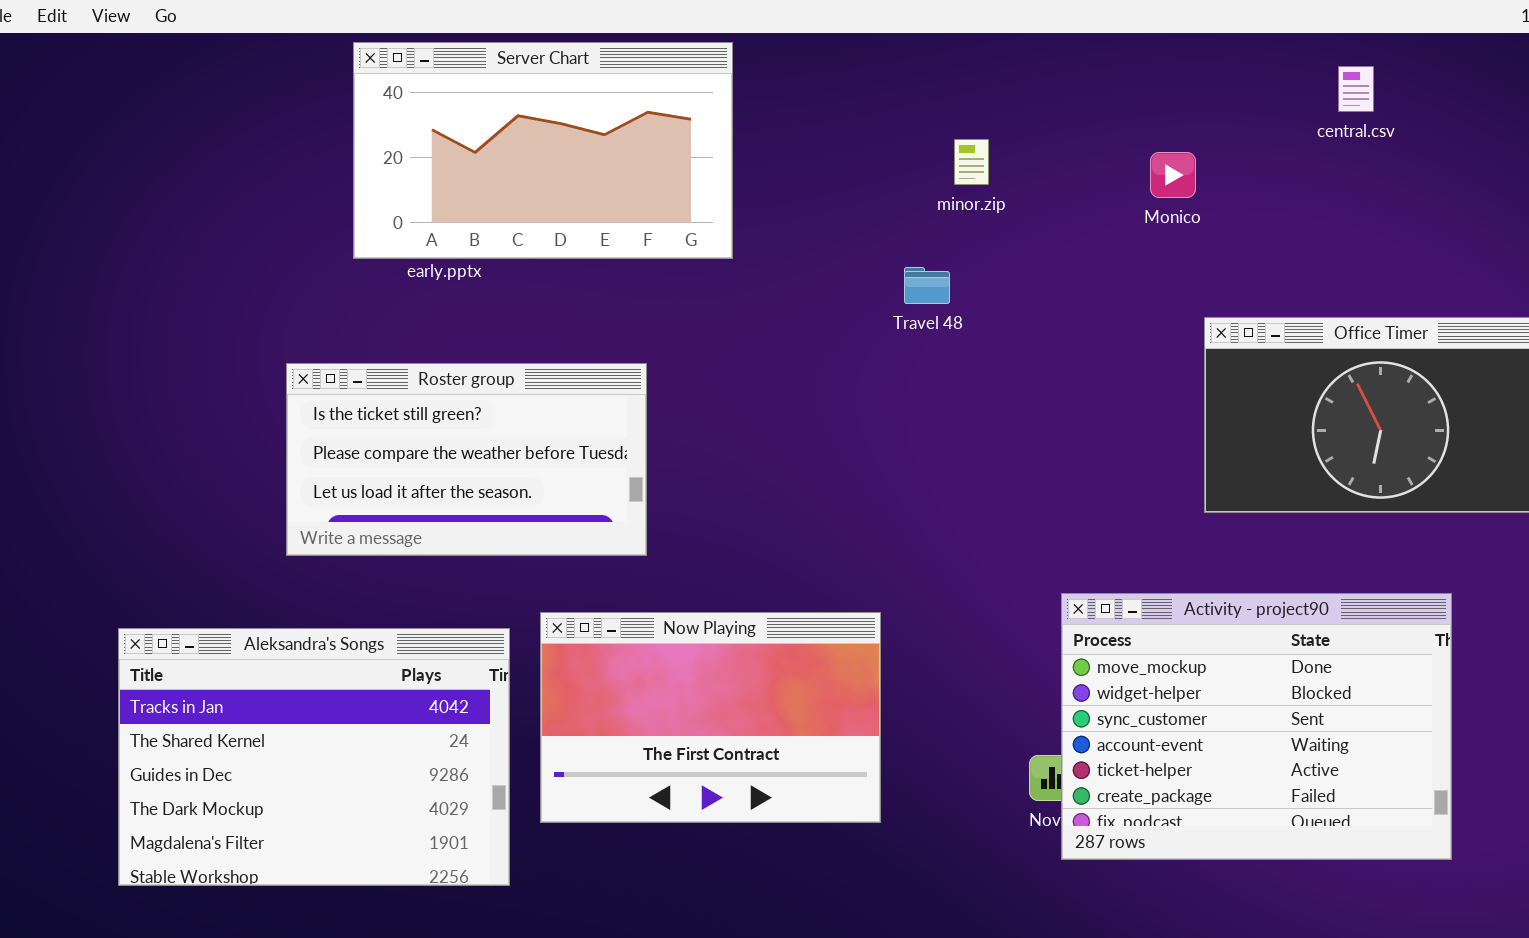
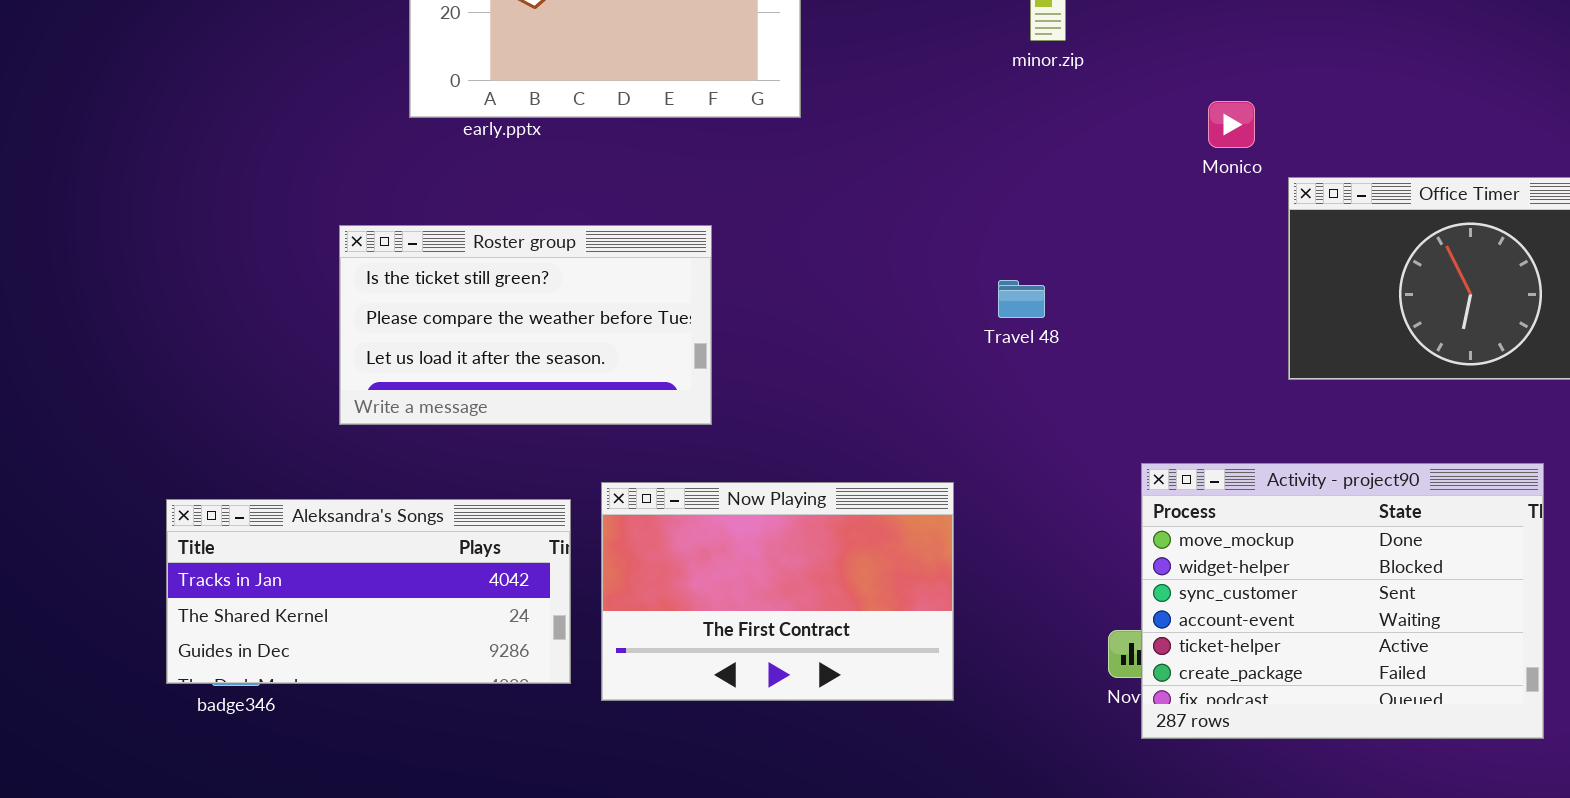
Monico: [1150,152,1196,198] -> [1208,101,1255,148], moved
Travel 48: [904,267,950,304] -> [998,280,1045,318], moved
Aleksandra's Songs: [118,628,510,886] -> [166,499,571,684], resized

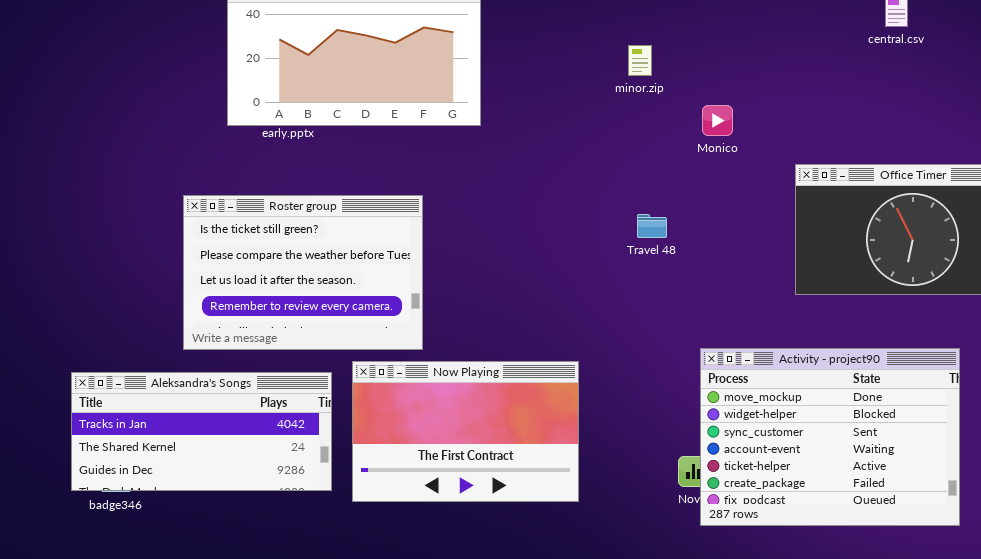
Monico: [1208,101,1255,148] -> [702,105,733,136], moved
Roster group: [339,225,712,425] -> [183,195,423,350], resized
Travel 48: [998,280,1045,318] -> [637,214,667,238], moved

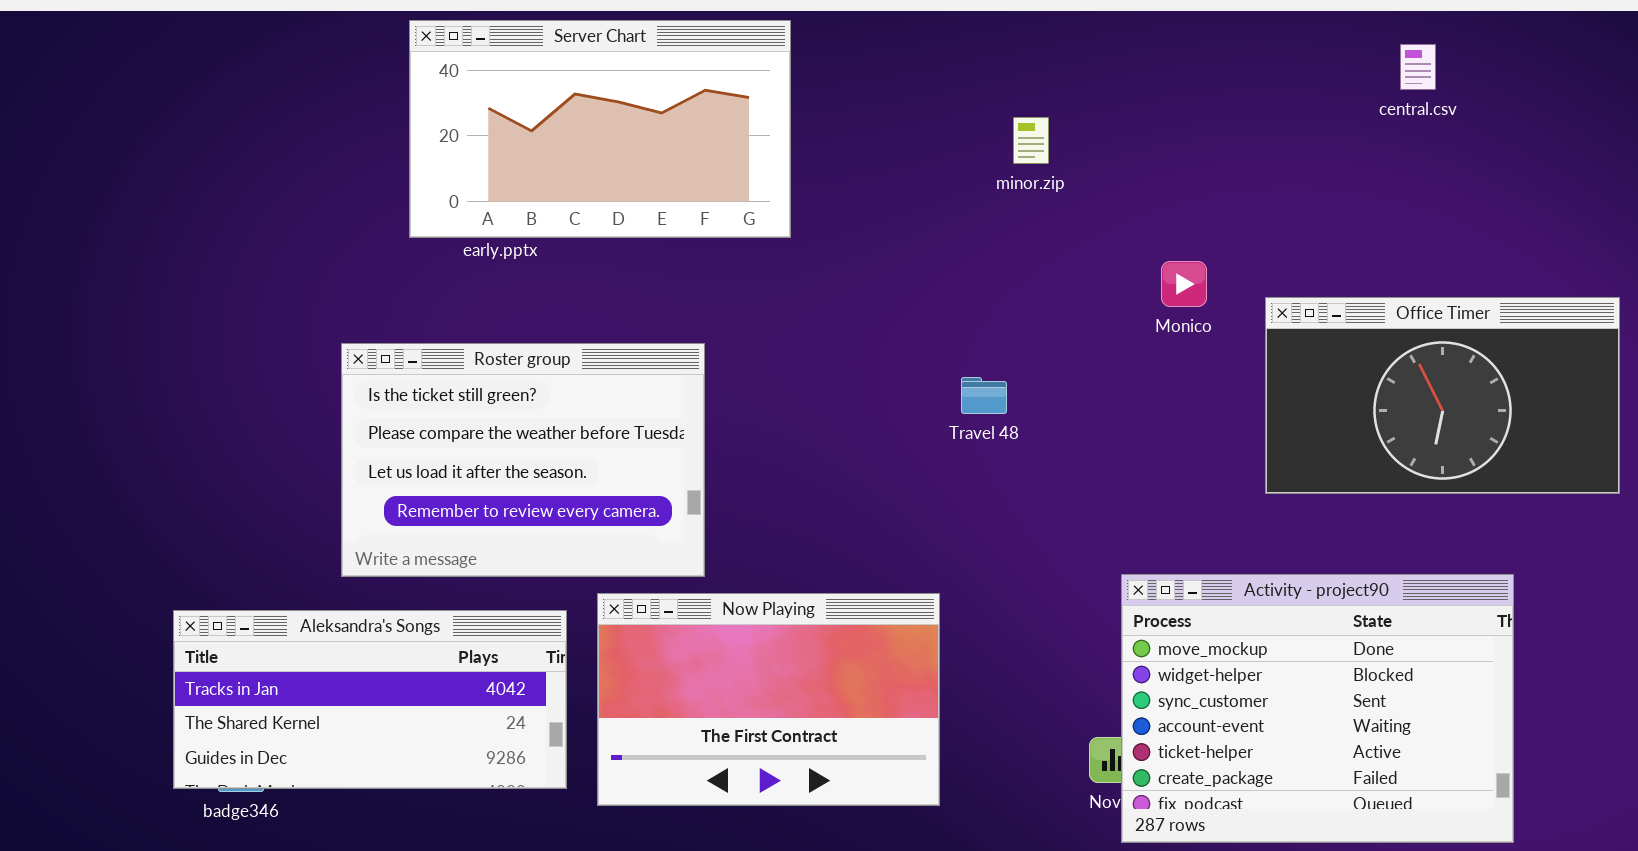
Monico: [702,105,733,136] -> [1161,261,1207,307], moved
Travel 48: [637,214,667,238] -> [961,377,1007,414], moved

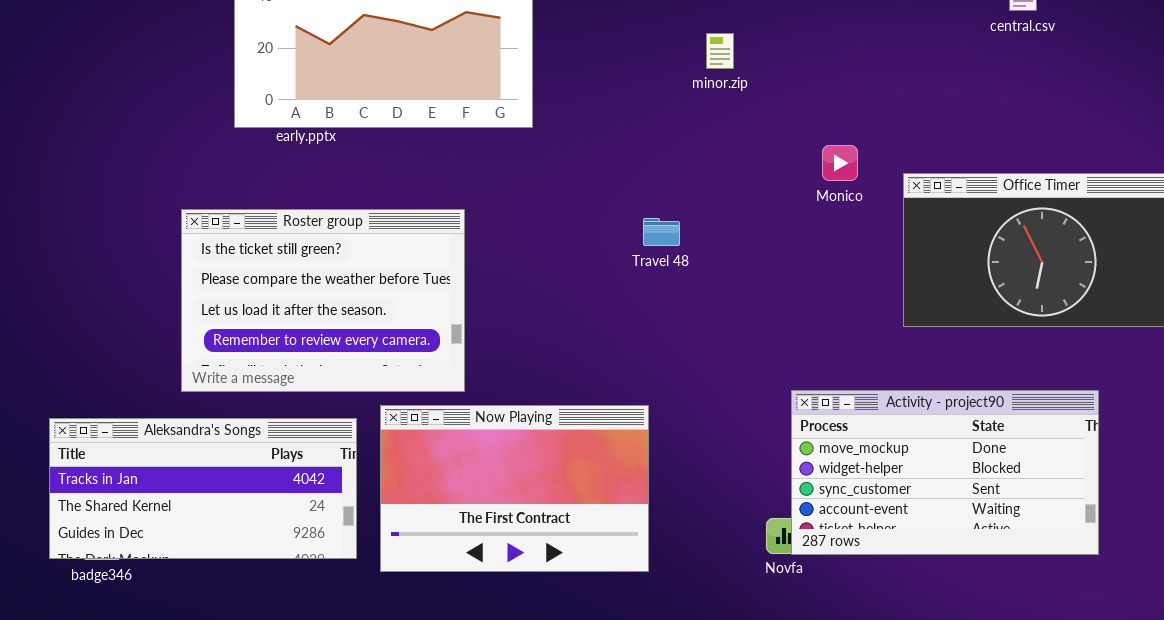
Travel 48: [961,377,1007,414] -> [643,218,680,246], moved
Activity - project90: [1121,574,1514,843] -> [791,390,1099,555], resized

